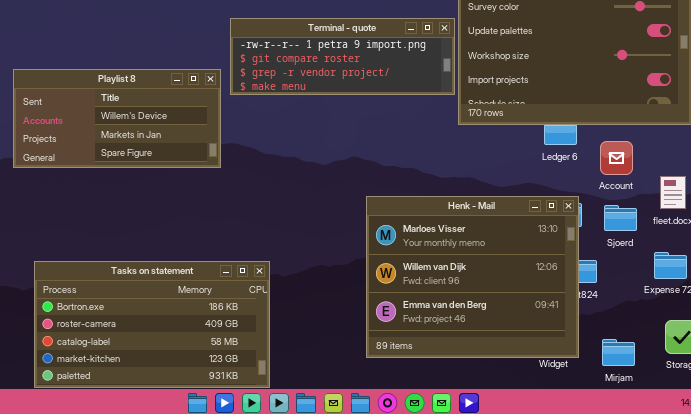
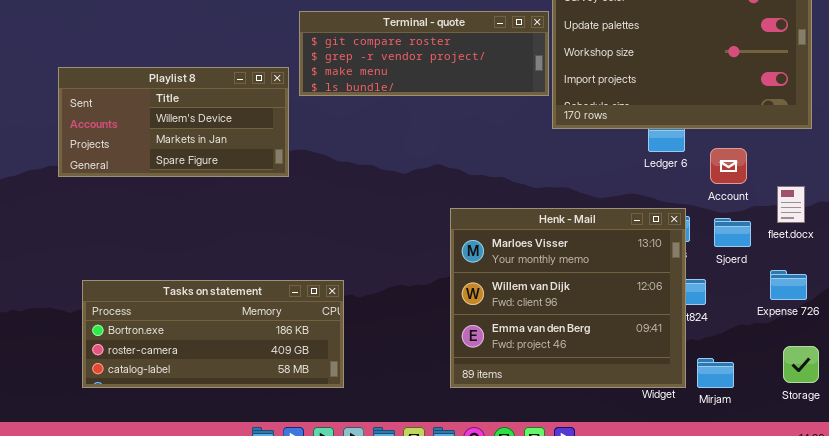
Terminal - quote: [230,18,455,95] -> [299,11,549,96], scrolled down 1 row
Tasks on statement: [34,261,270,388] -> [82,280,344,388], resized
Mirjam: [602,339,635,366] -> [697,358,734,388], moved

